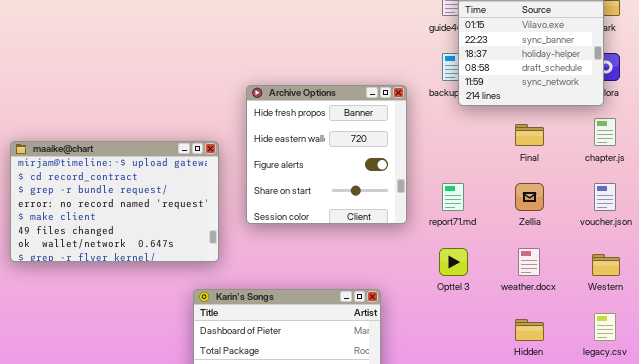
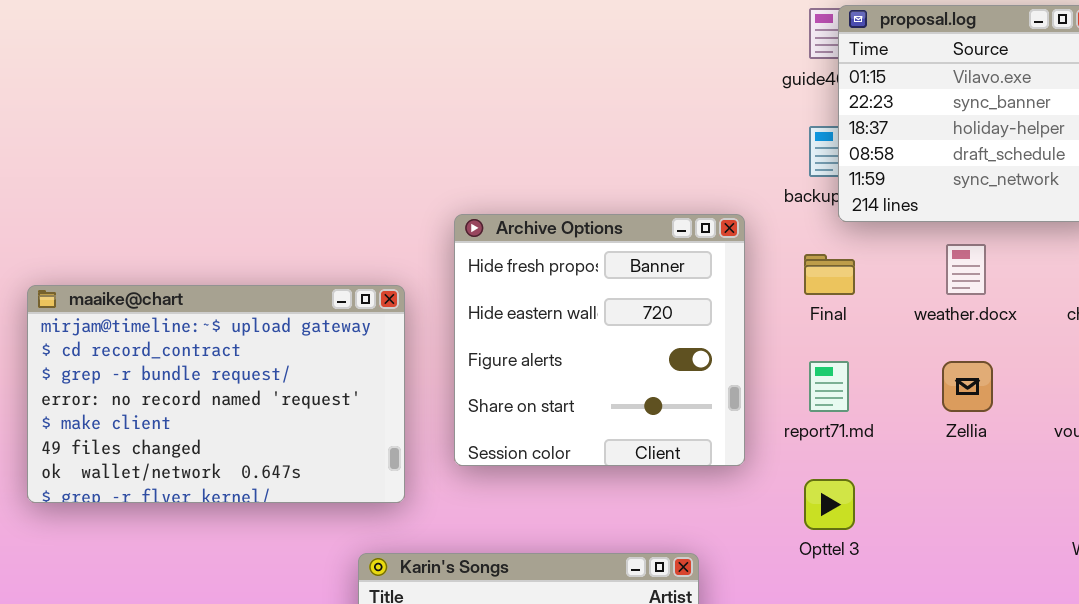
Archive Options: [246,85,407,224] -> [454,214,745,466], moved
Final: [515,124,544,146] -> [804,254,855,295], moved
weather.docx: [518,248,540,276] -> [946,244,986,295], moved

